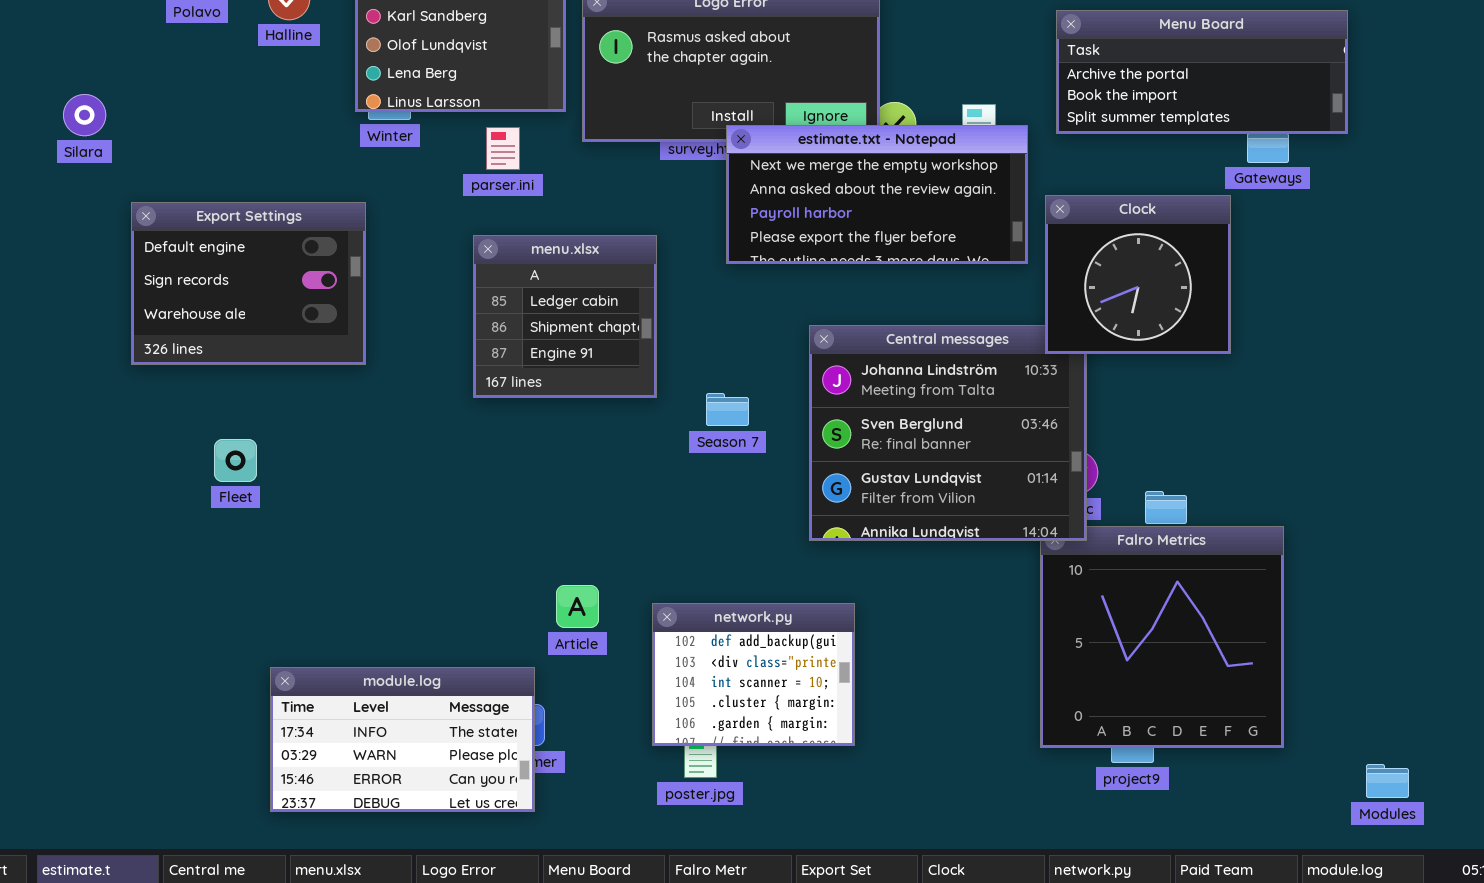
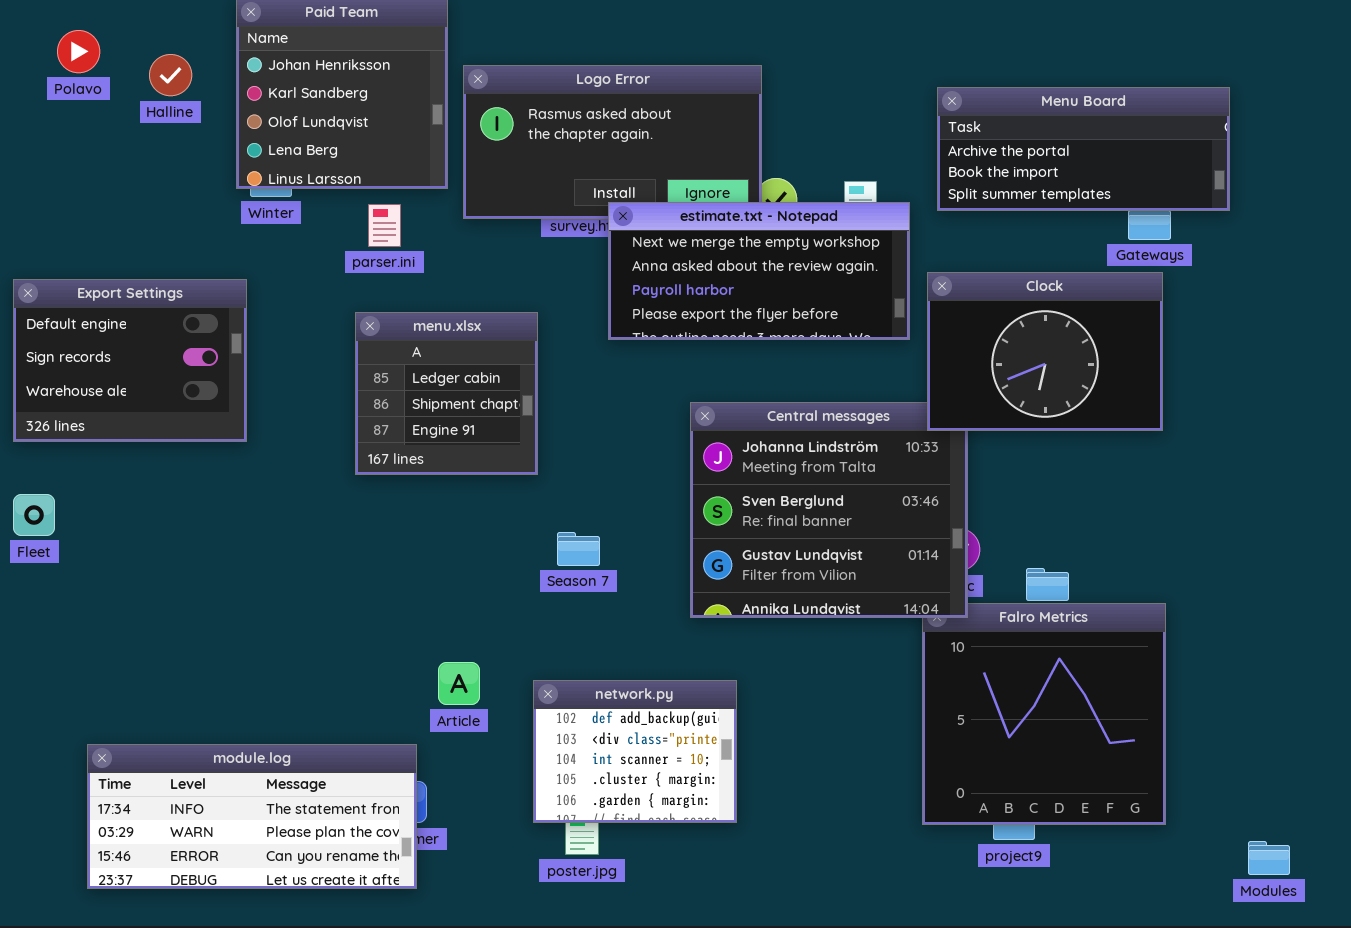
Clock: [1045,195,1231,354] -> [927,272,1163,431], resized
Season 7: [706,393,749,426] -> [557,532,600,566], moved
Fleet: [214,439,257,482] -> [13,494,55,536], moved
module.log: [270,667,535,812] -> [87,744,417,889], resized

